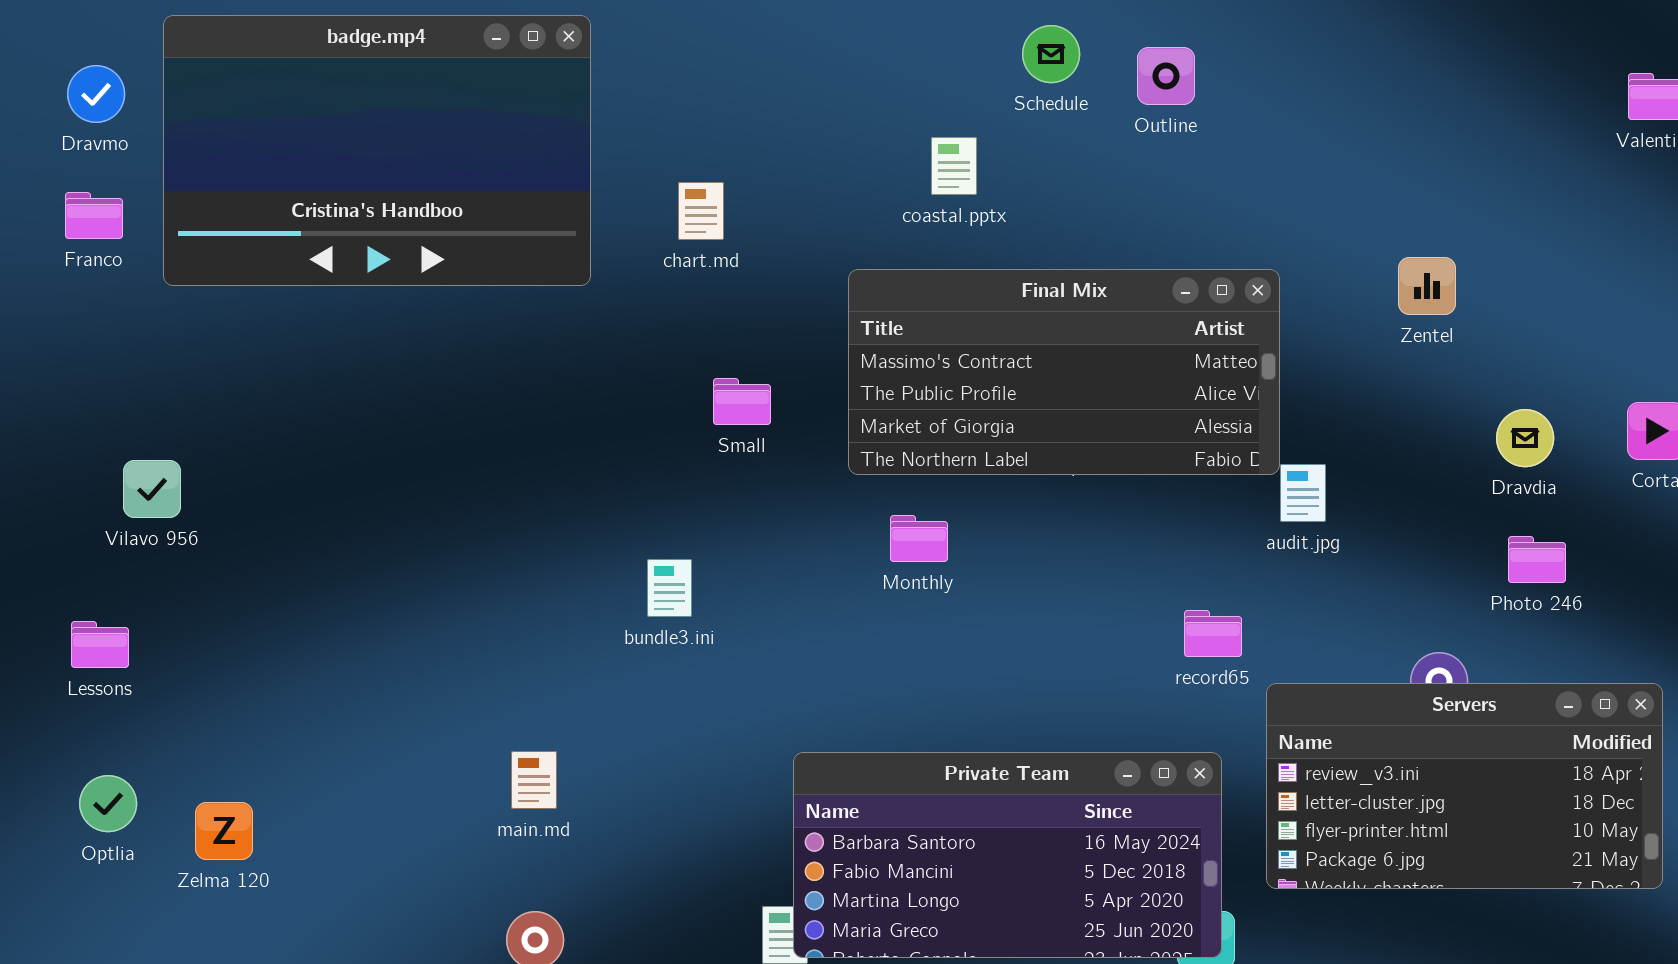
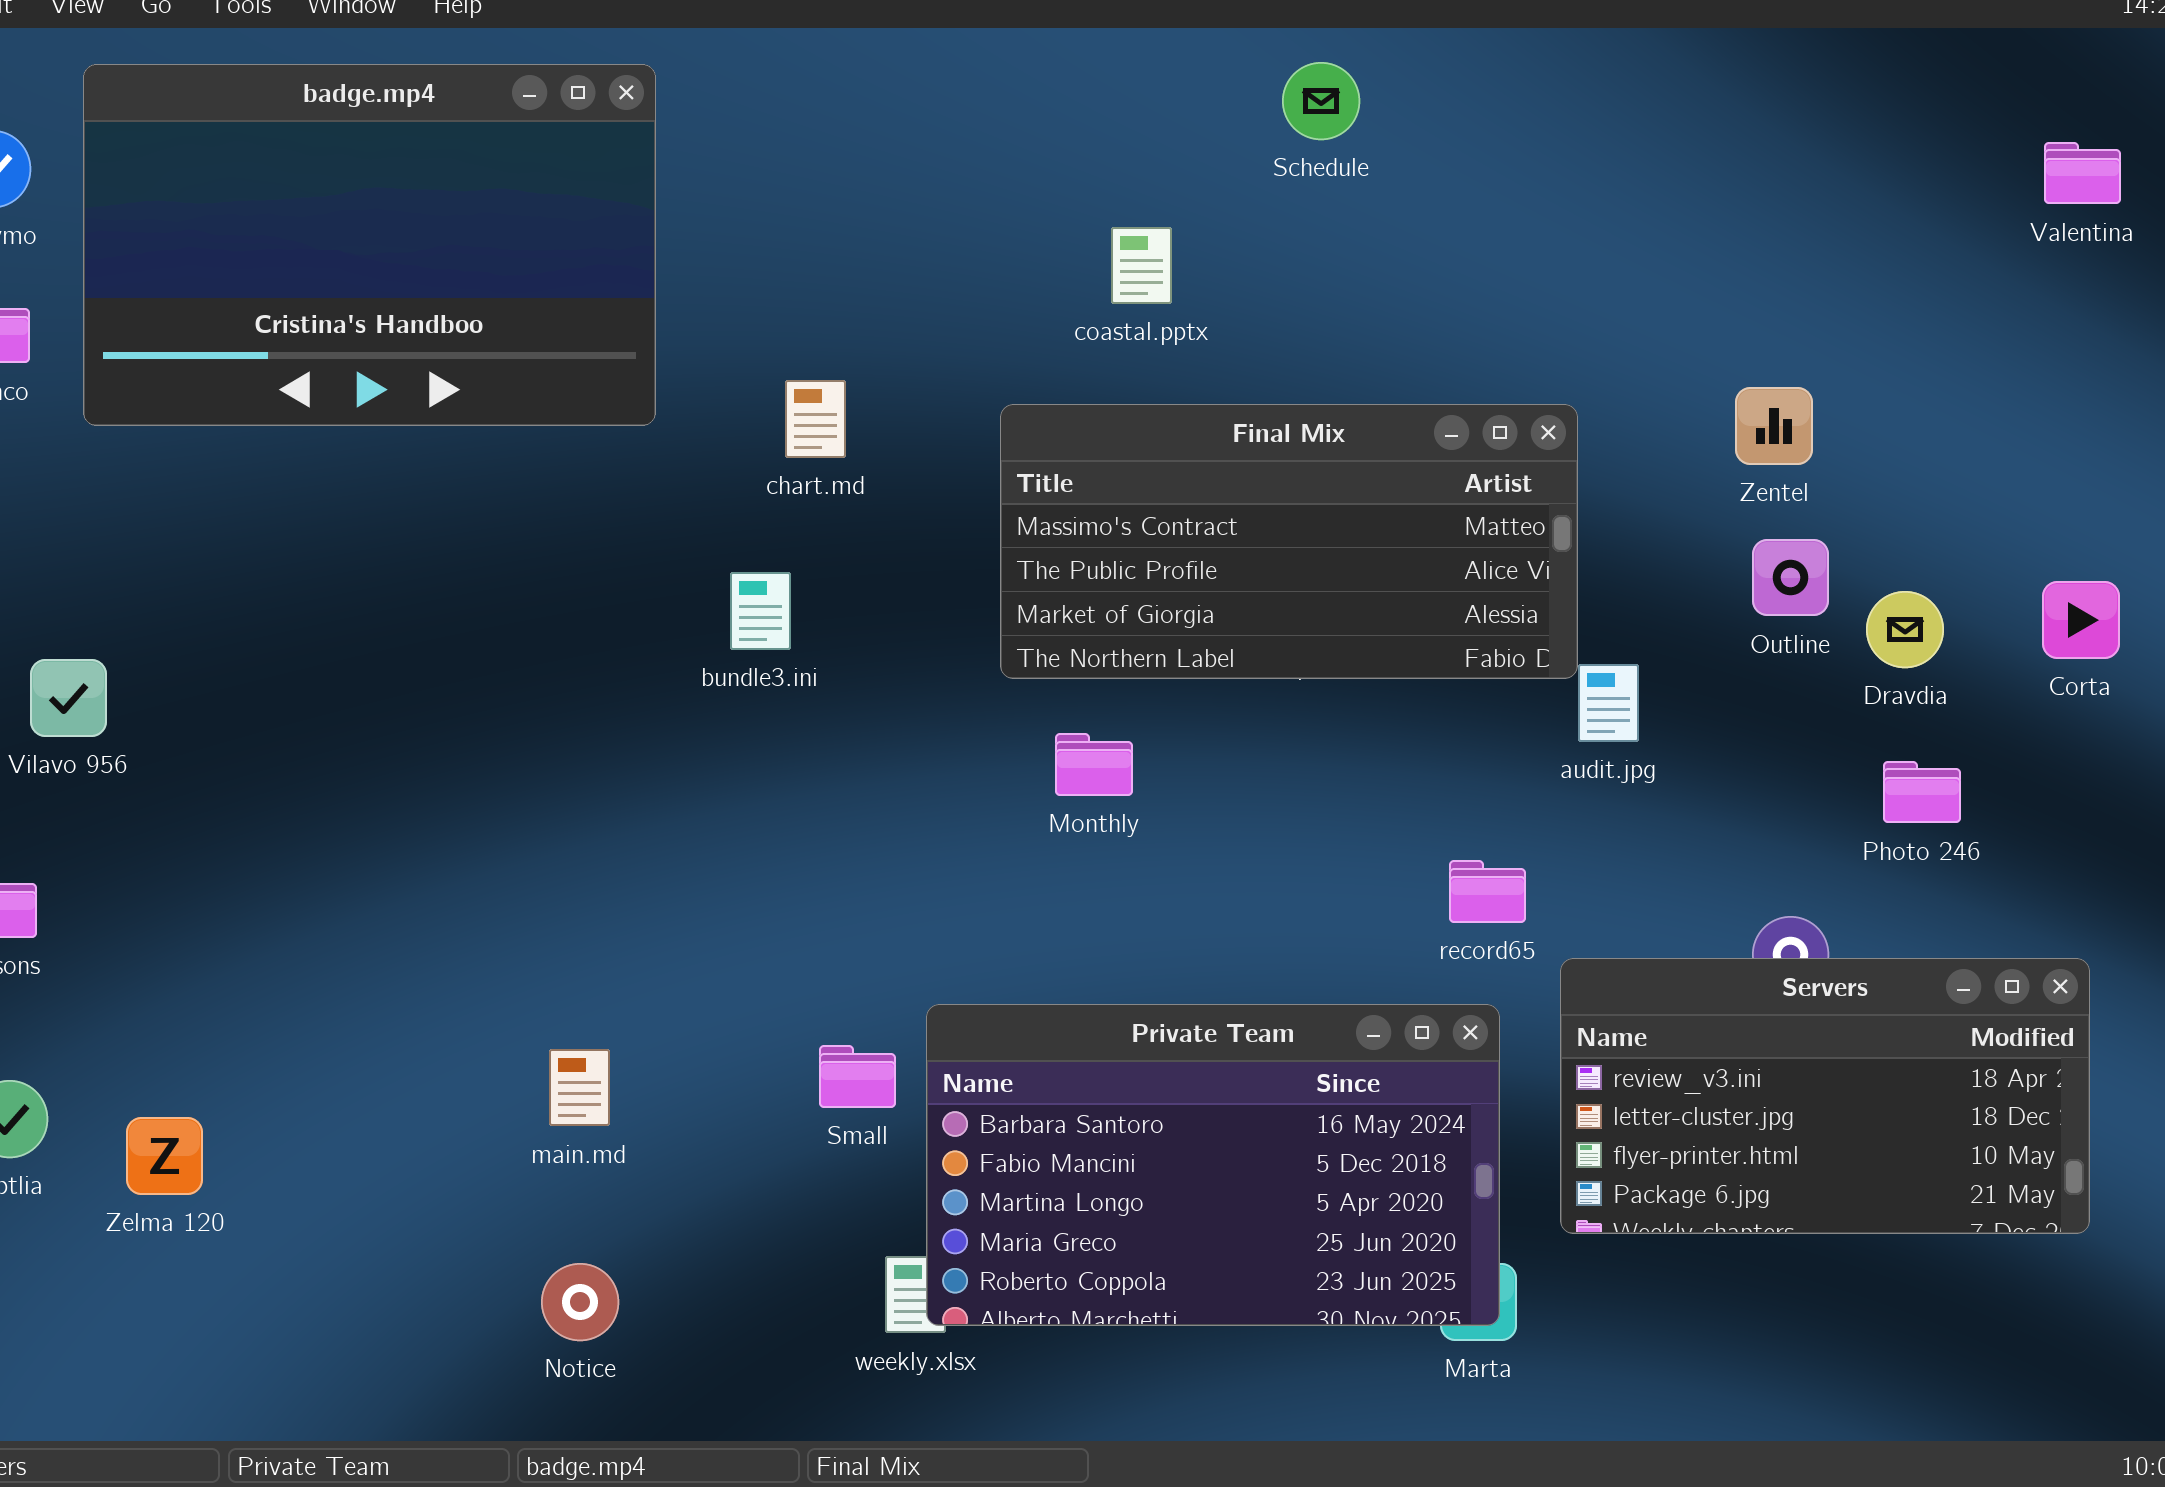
Schedule: [1022,25,1080,83] -> [1282,62,1360,140], moved
Outline: [1137,47,1195,105] -> [1752,539,1829,616], moved
chart.md: [678,182,724,240] -> [785,380,846,458], moved
Small: [713,378,771,425] -> [819,1045,896,1108], moved
bundle3.ini: [647,559,692,617] -> [730,572,791,650], moved
Private Team: [793,752,1222,958] -> [926,1004,1500,1326], resized

